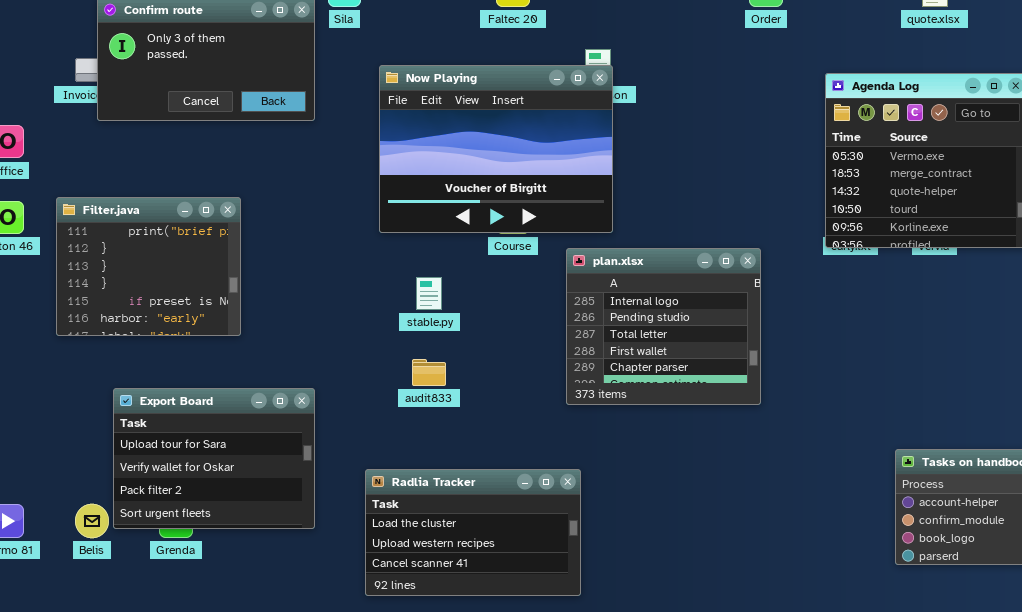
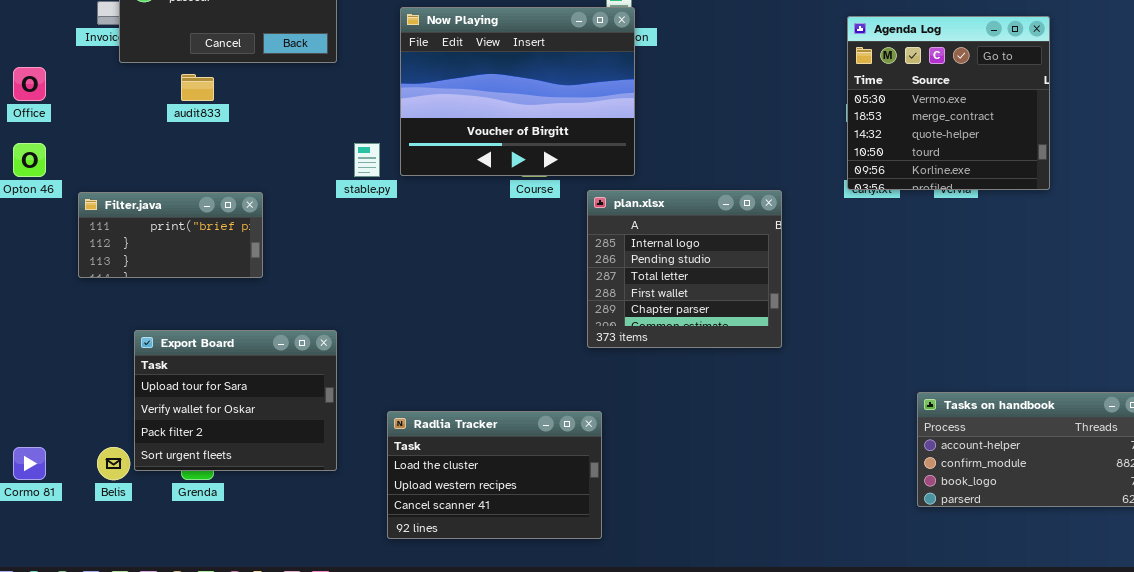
Filter.java: [56,197,241,336] -> [78,192,263,278], resized
stable.py: [416,277,442,310] -> [354,143,380,177], moved
audit833: [412,359,446,386] -> [181,74,214,101], moved

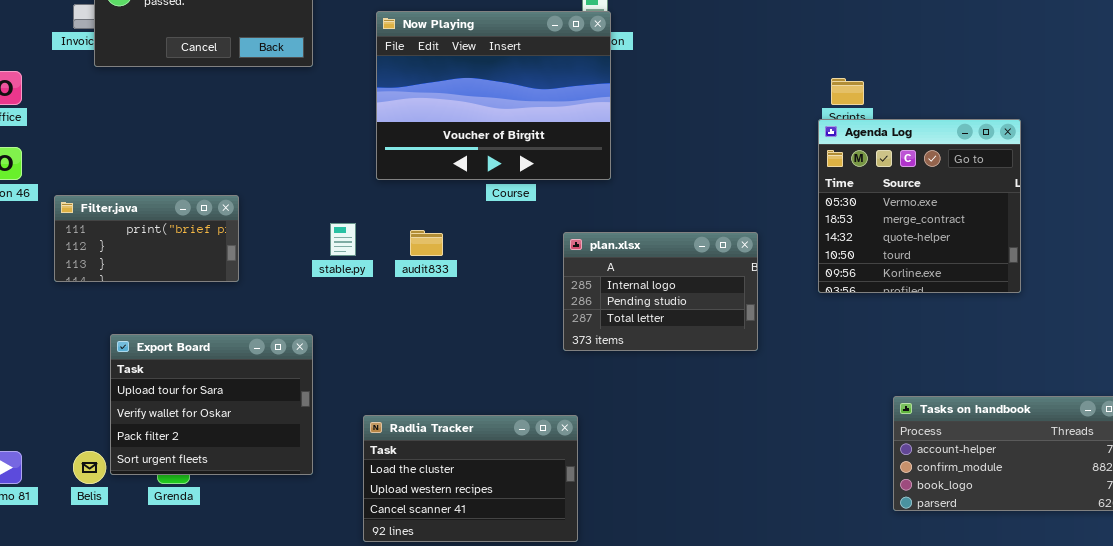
Agenda Log: [847,16,1050,190] -> [818,119,1021,293], moved
audit833: [181,74,214,101] -> [410,230,443,256], moved
stable.py: [354,143,380,177] -> [330,223,356,256], moved
plan.xlsx: [587,190,782,348] -> [563,232,758,351], resized

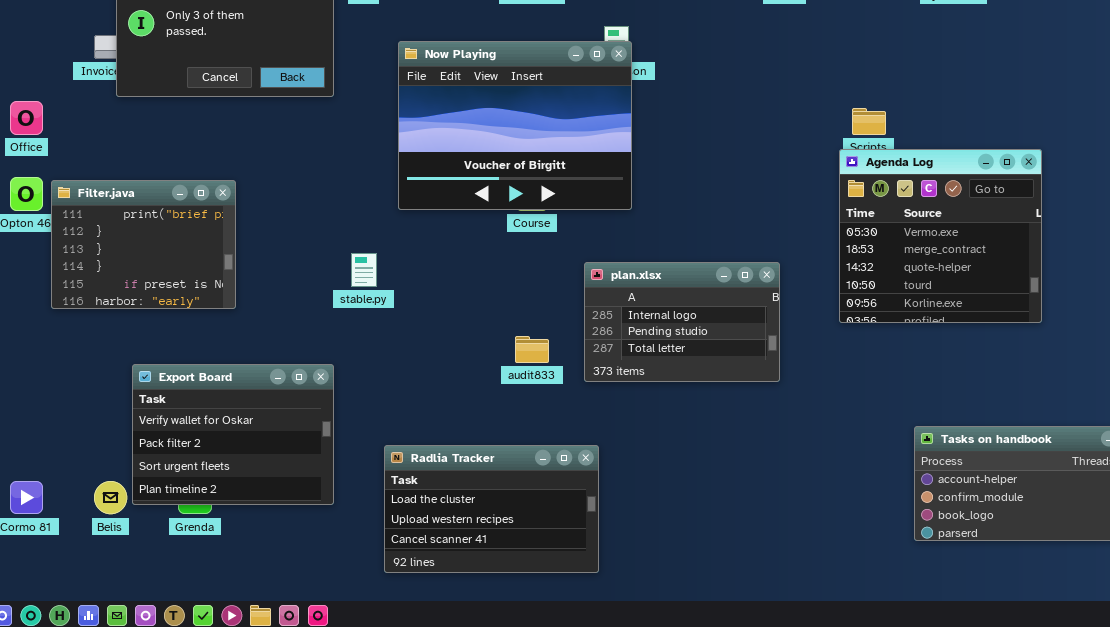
Filter.java: [54,195,239,282] -> [51,180,236,309], moved, resized
audit833: [410,230,443,256] -> [515,336,549,363], moved
Export Board: [110,334,313,475] -> [132,364,334,505], scrolled down 1 row

